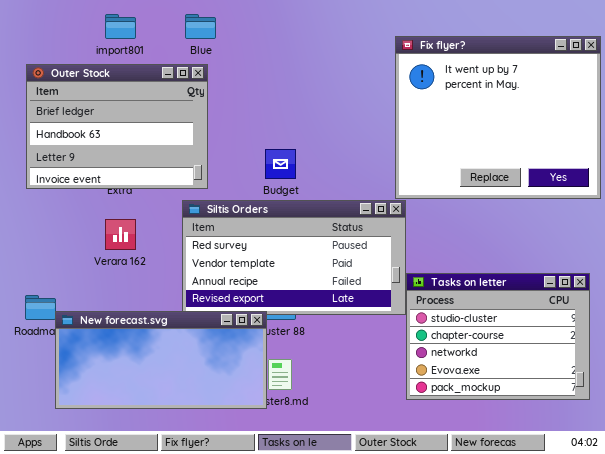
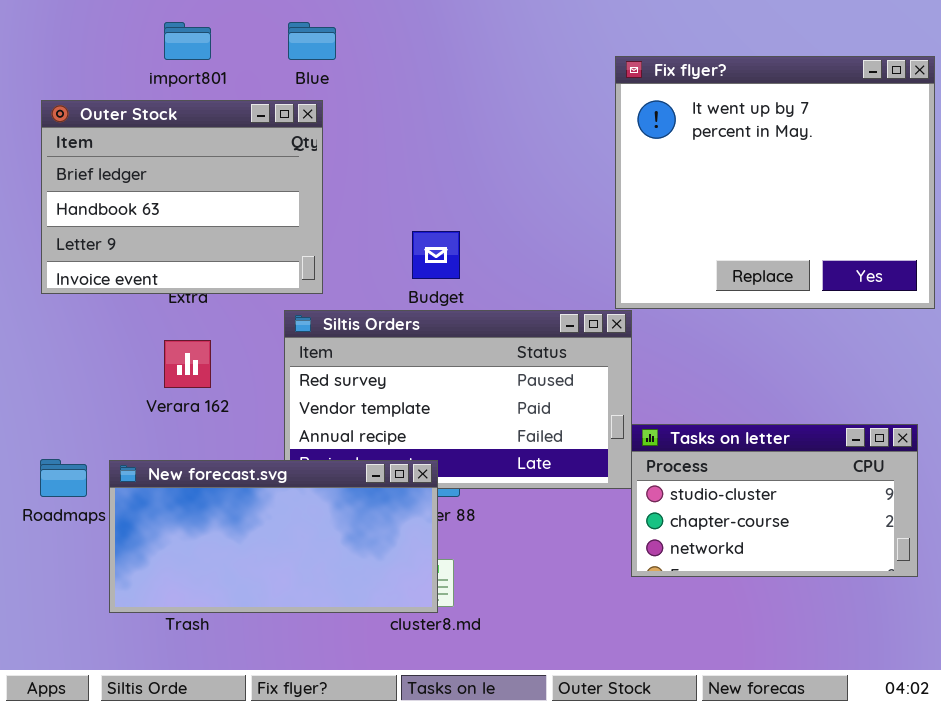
Tasks on letter: [406,273,590,400] -> [631,424,918,577], resized
New forecast.svg: [55,311,267,409] -> [109,460,438,613], moved

